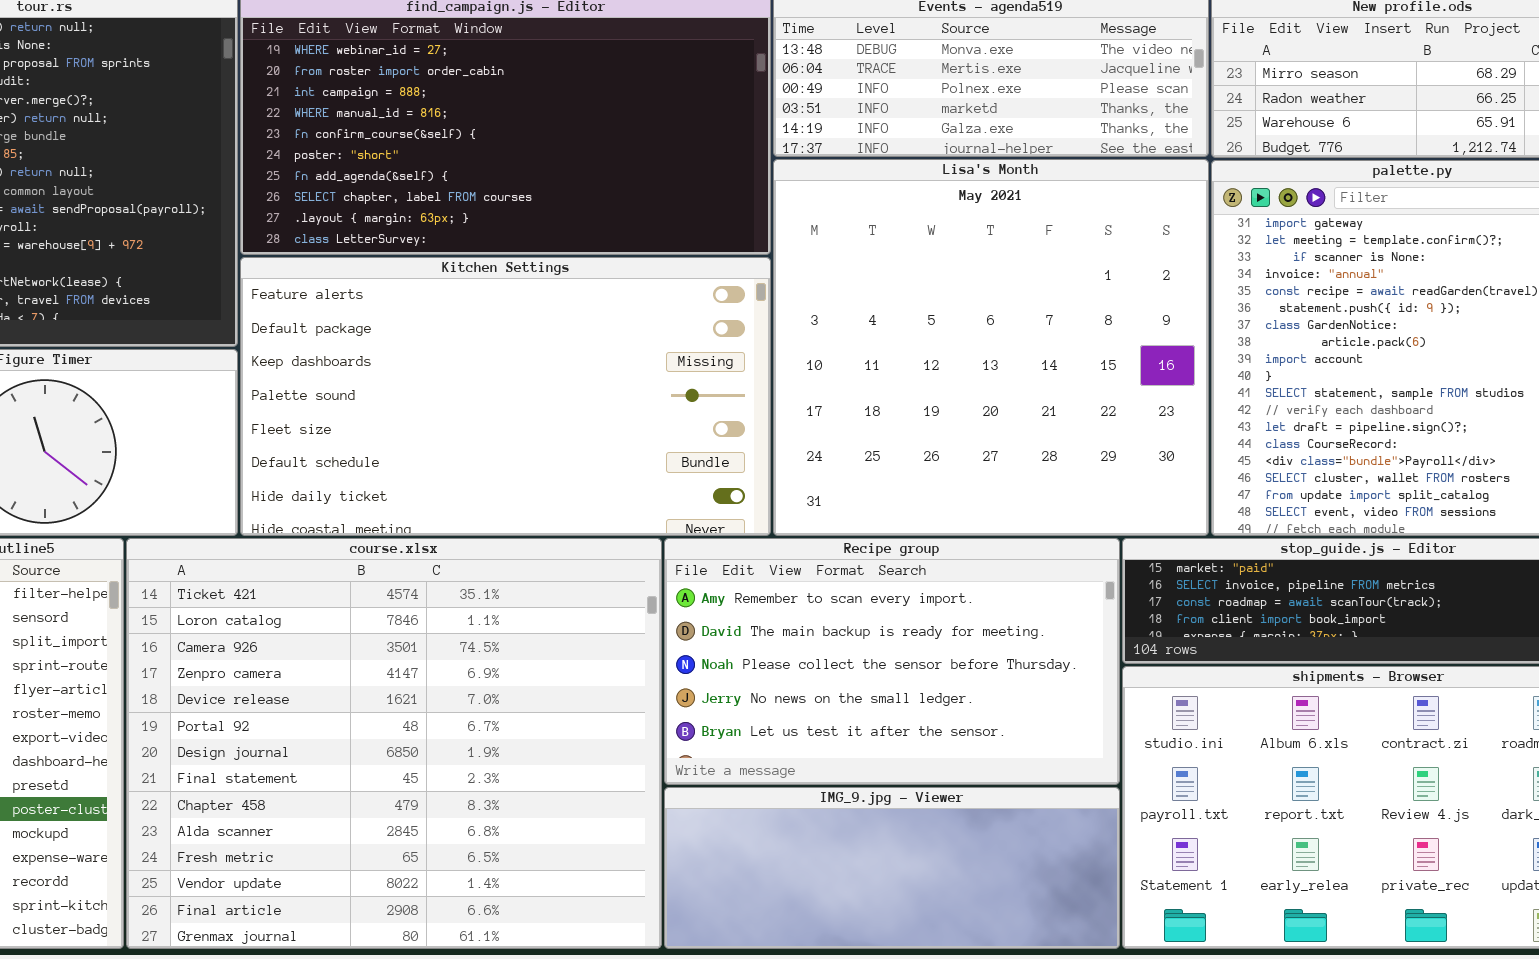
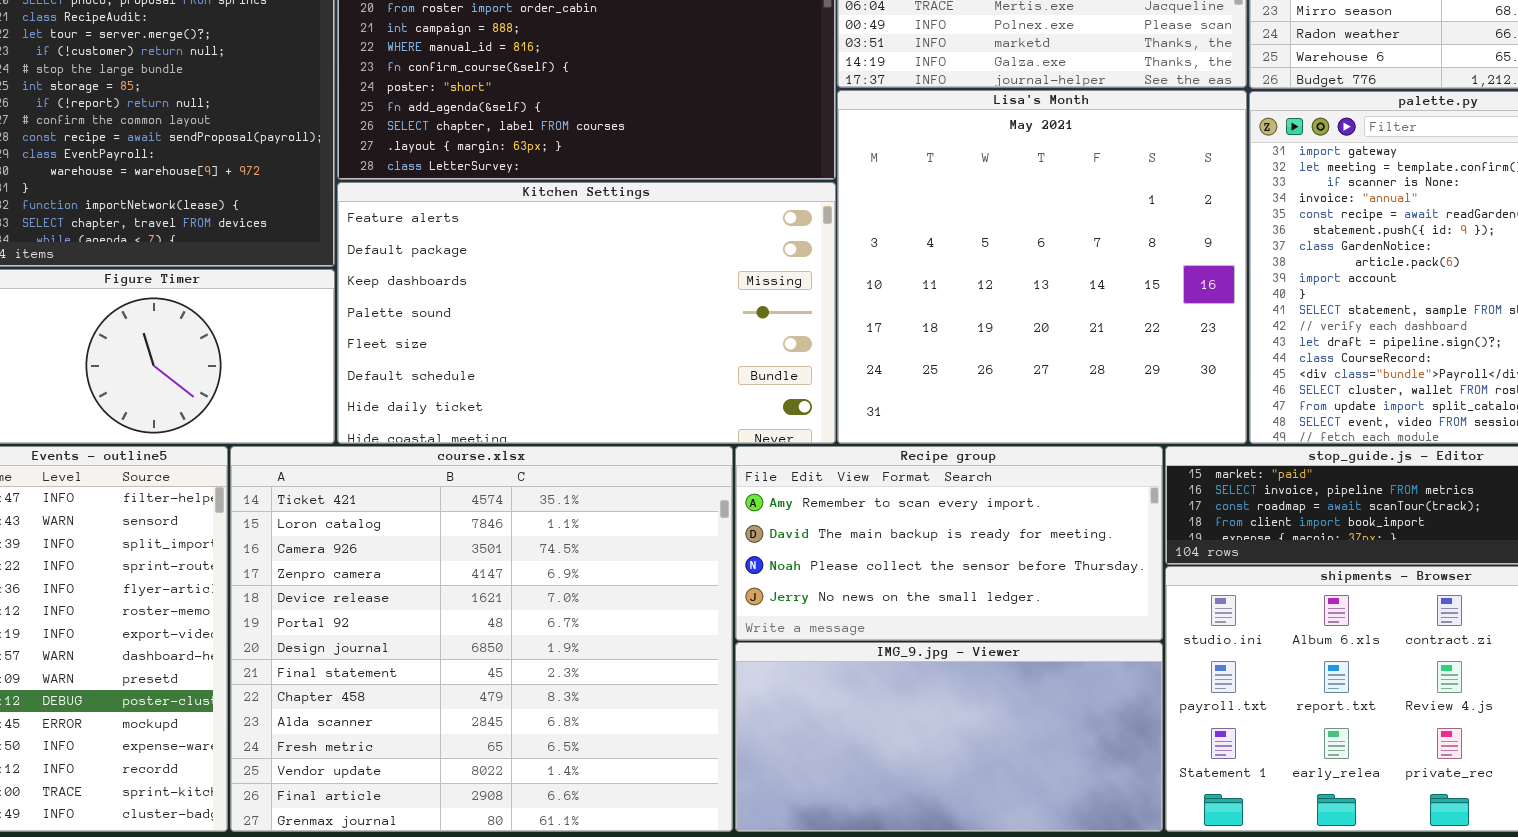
Recipe group: [664,538,1120,785] -> [735,446,1163,641], resized
IMG_9.jpg - Viewer: [664,787,1120,949] -> [735,642,1163,832], resized

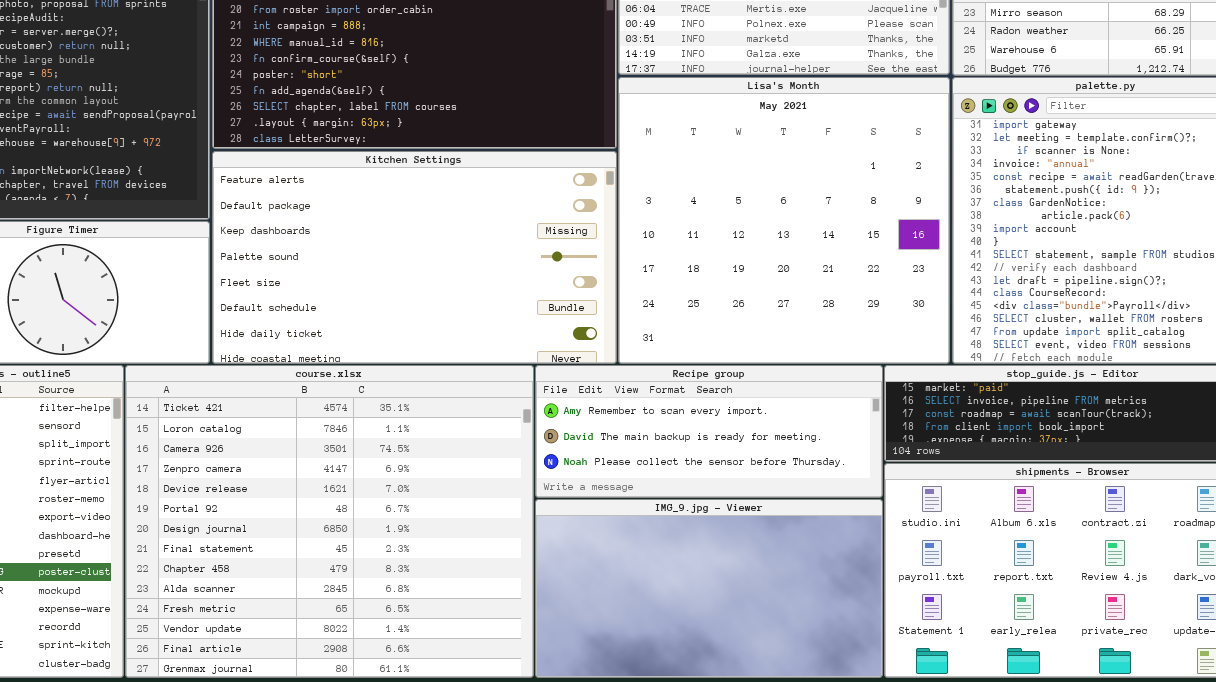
Recipe group: [735,446,1163,641] -> [535,365,883,498], resized
IMG_9.jpg - Viewer: [735,642,1163,832] -> [535,499,883,678], resized

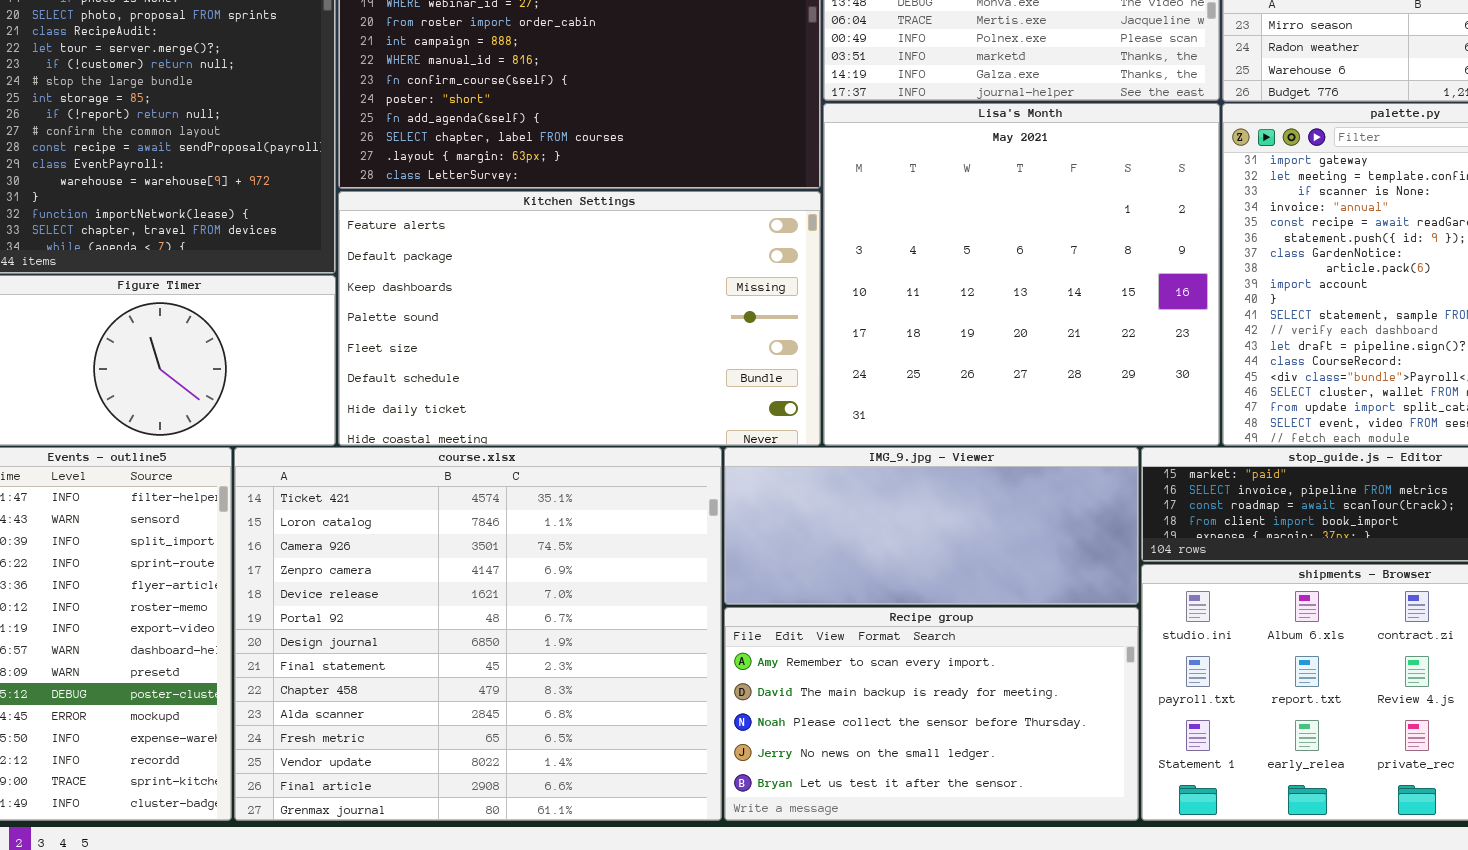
Recipe group: [535,365,883,498] -> [724,607,1139,821], moved, resized
IMG_9.jpg - Viewer: [535,499,883,678] -> [724,447,1139,605], moved, resized

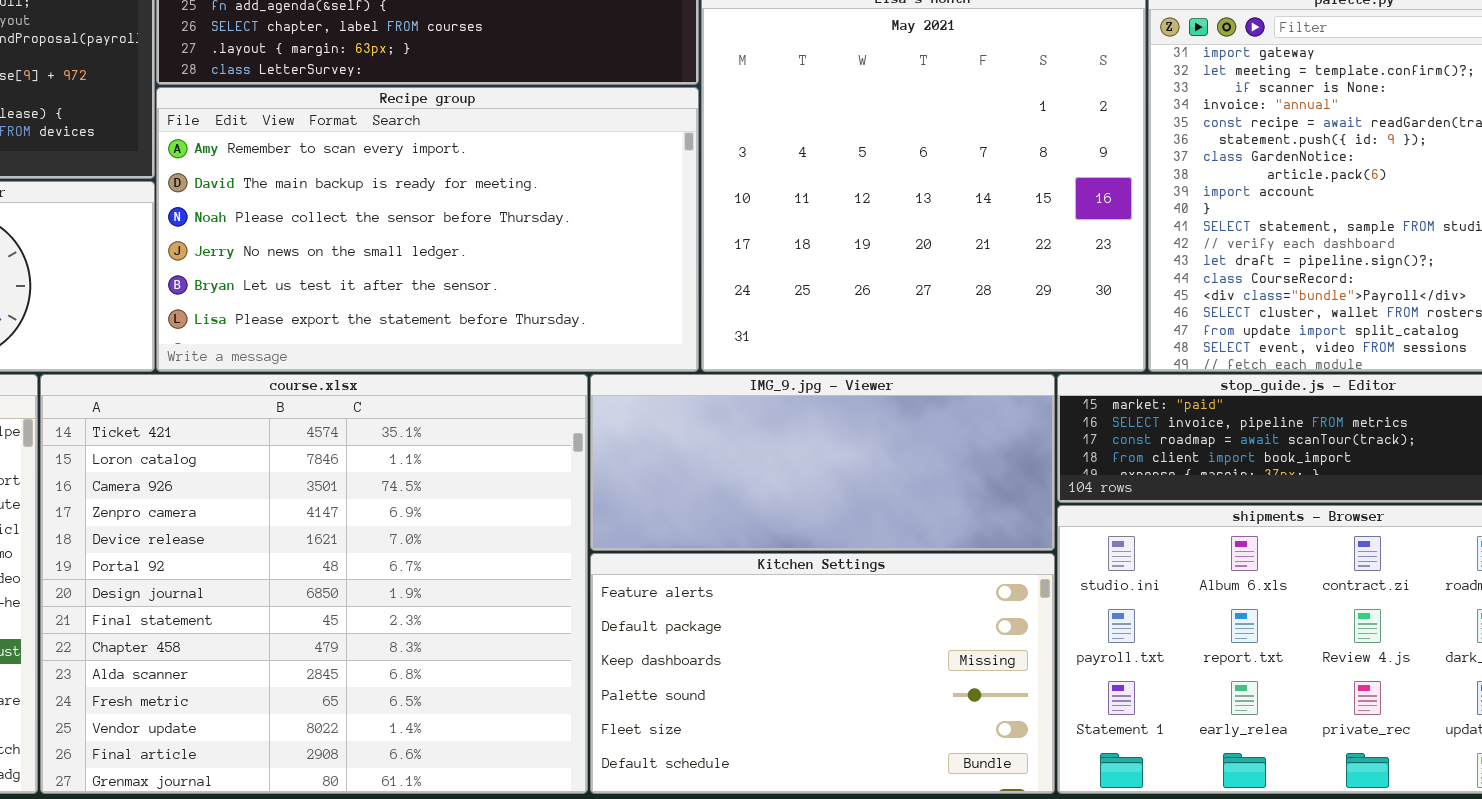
Kitchen Settings: [338,191,821,446] -> [590,553,1055,794], moved, resized
Recipe group: [724,607,1139,821] -> [156,87,699,372], moved, resized

